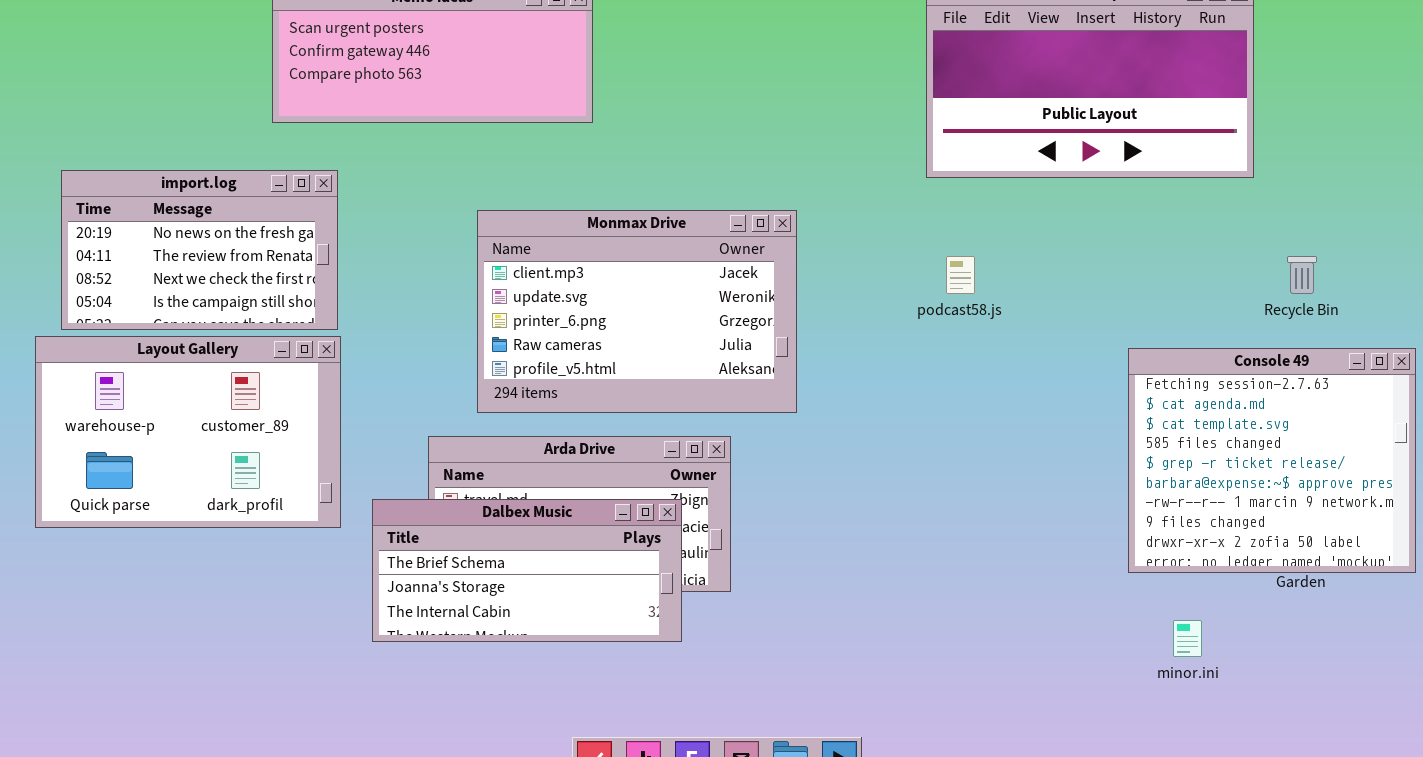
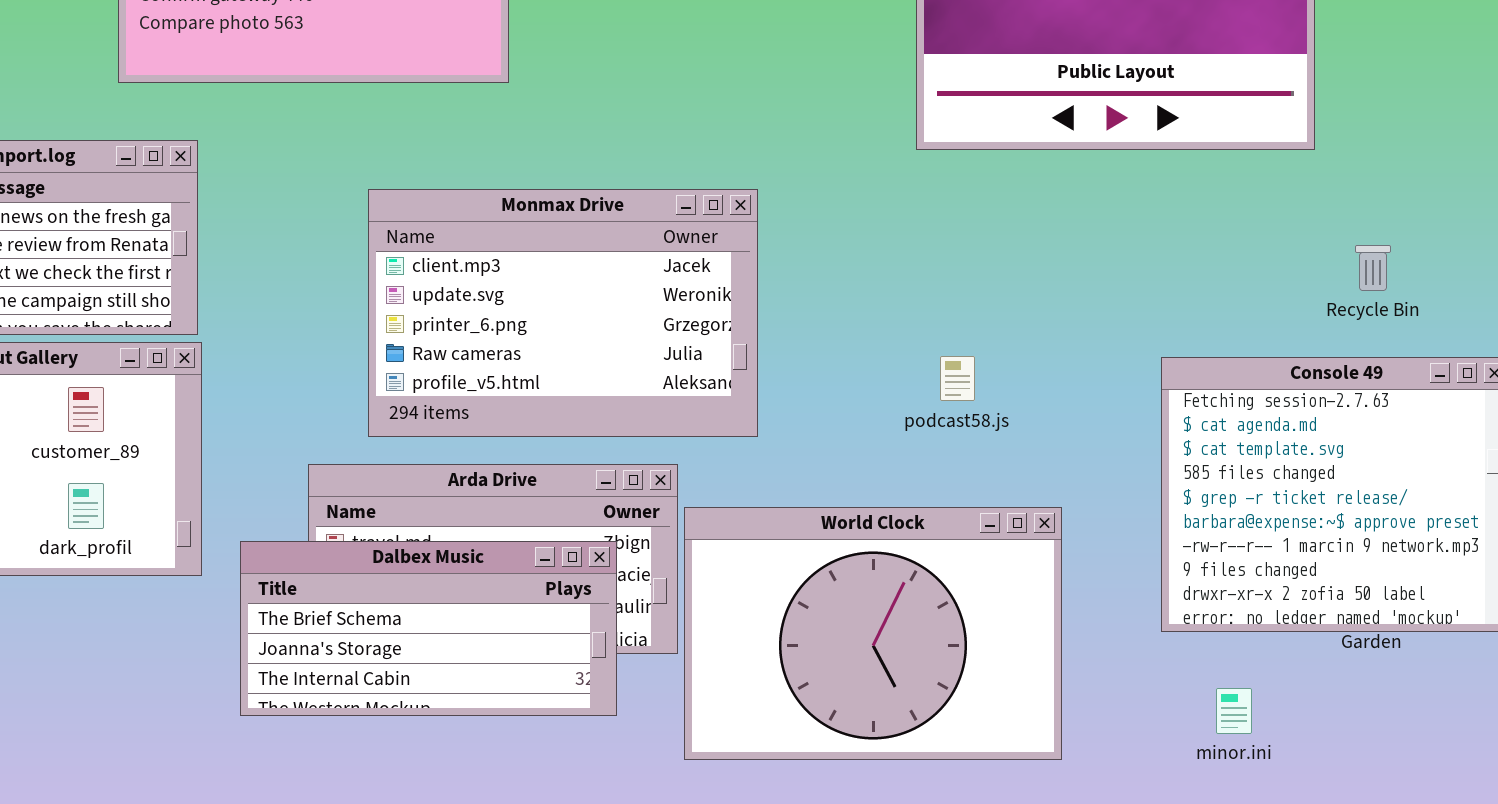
podcast58.js: [946,256,975,294] -> [940,356,975,401], moved
World Clock: none -> [684,507,1062,760], opened

